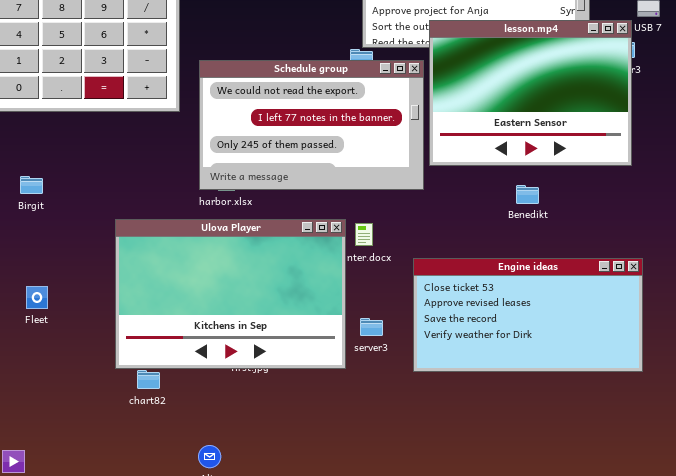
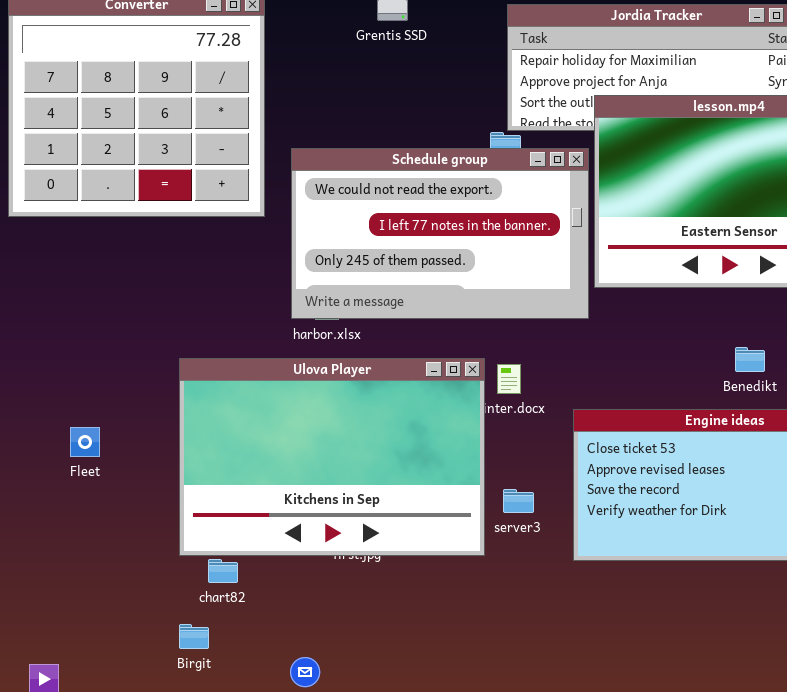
Birgit: [20,176,43,194] -> [179,624,209,649], moved
Benedikt: [516,185,539,204] -> [735,347,765,372], moved
Fleet: [26,286,48,309] -> [70,427,100,457], moved

